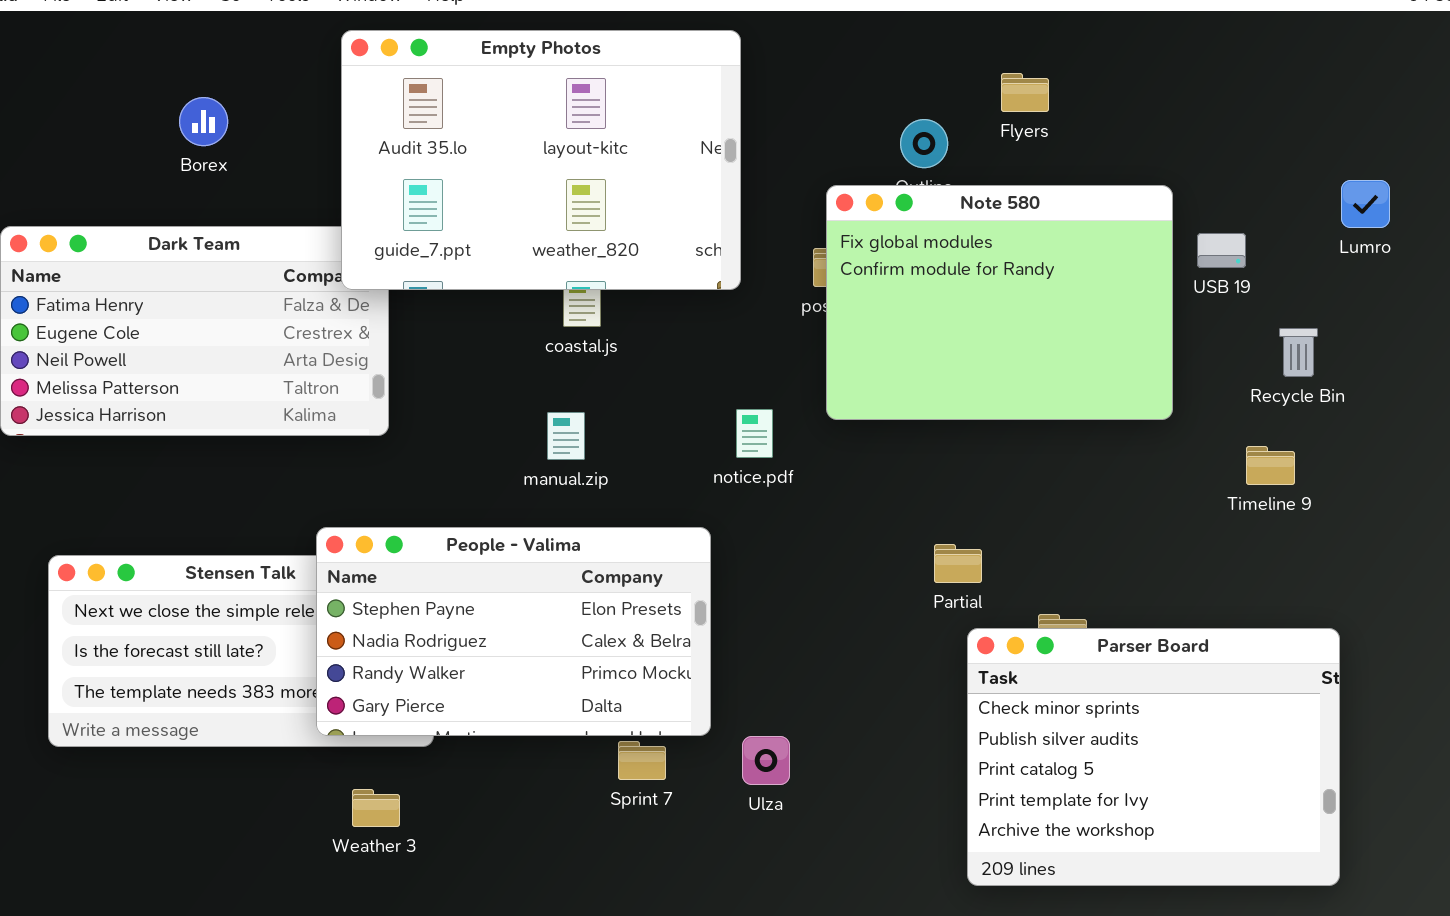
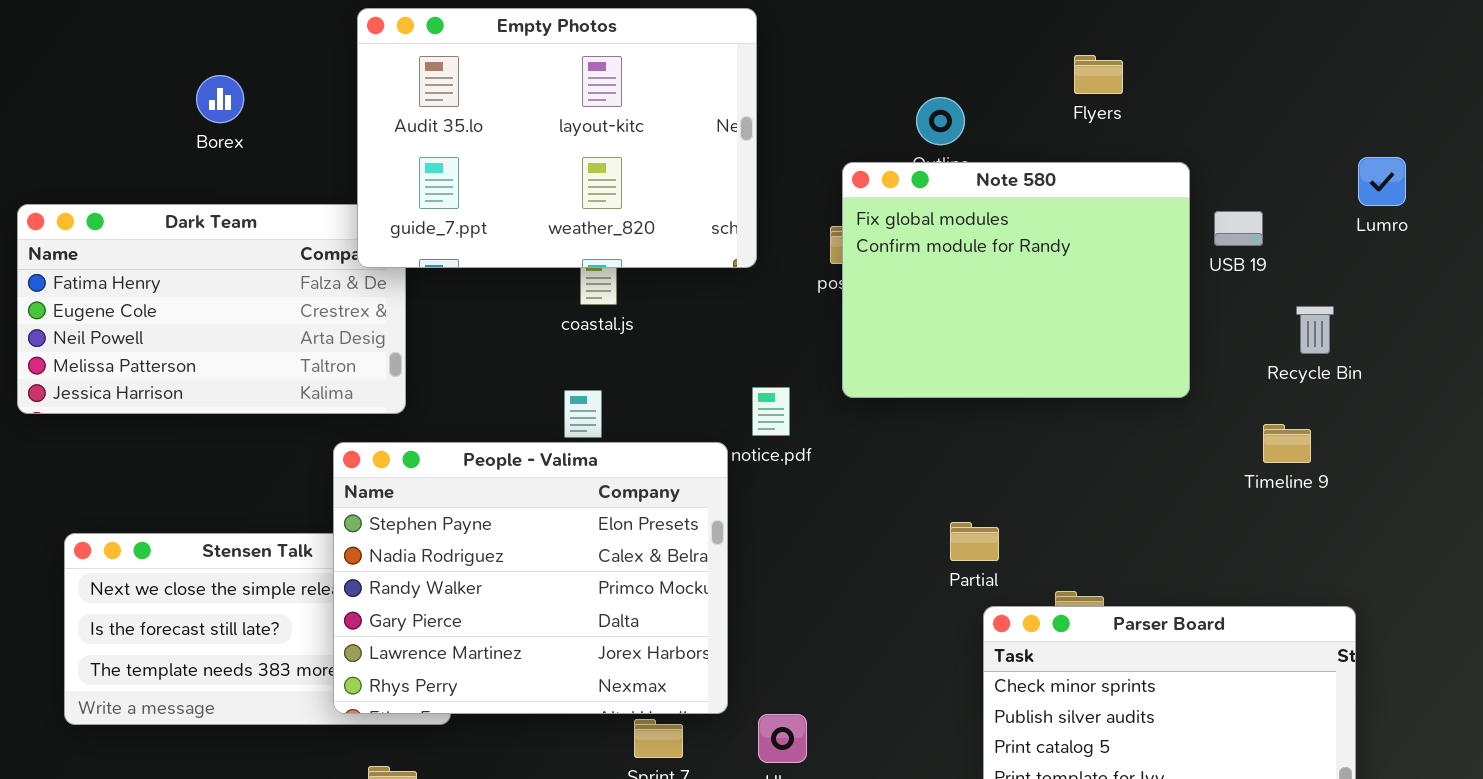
Flyers: [1001,73,1049,112] -> [1074,55,1123,94], moved
People - Valima: [316,527,711,736] -> [333,442,728,714], resized

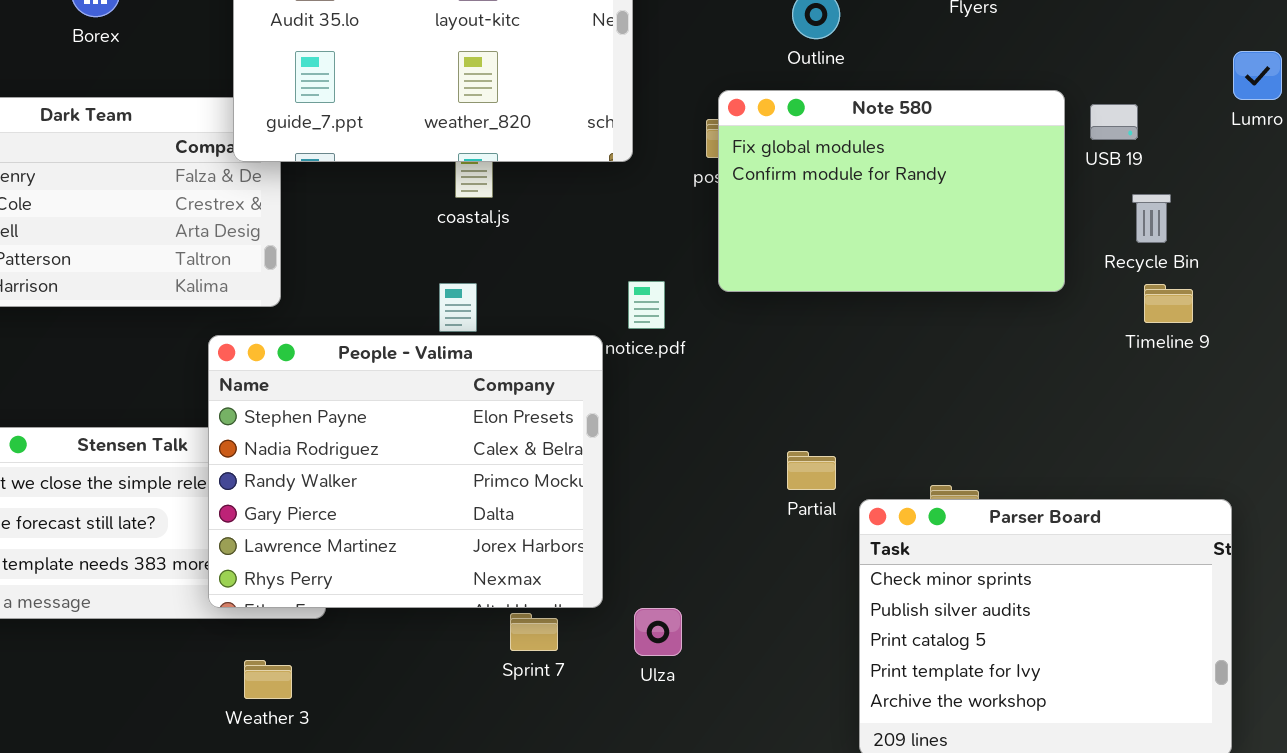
Note 580: [842,162,1190,398] -> [718,90,1065,292], resized
Recycle Bin: [1296,306,1334,354] -> [1132,194,1171,243], moved
Timeline 9: [1263,424,1311,463] -> [1144,284,1193,323], moved
Partial: [950,522,999,561] -> [787,451,836,490], moved

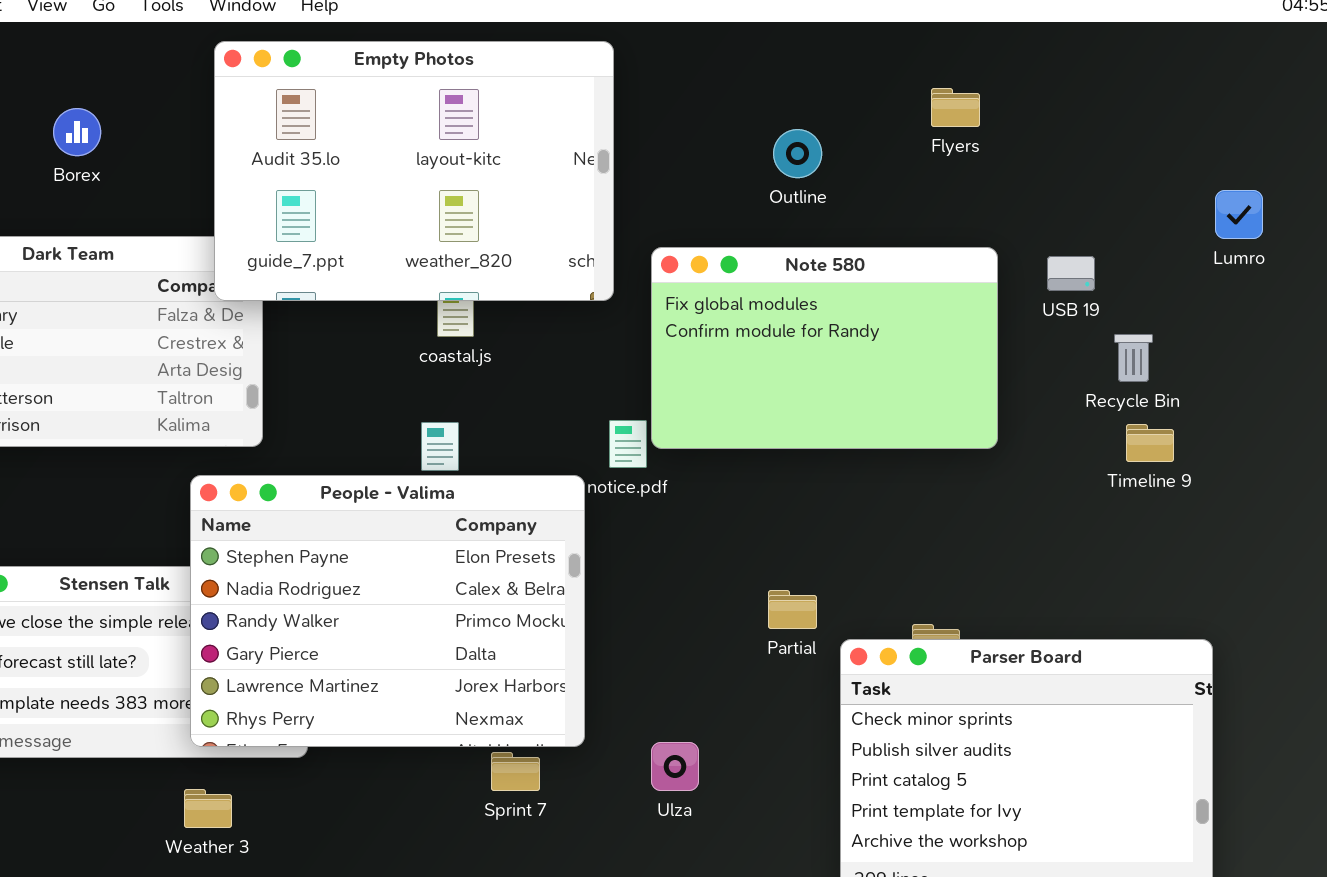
Note 580: [718,90,1065,292] -> [651,247,998,449], moved
USB 19: [1090,104,1138,140] -> [1047,256,1095,291], moved
Ulza: [634,608,682,656] -> [651,742,699,791], moved
Weather 3: [244,660,292,699] -> [184,789,232,828], moved

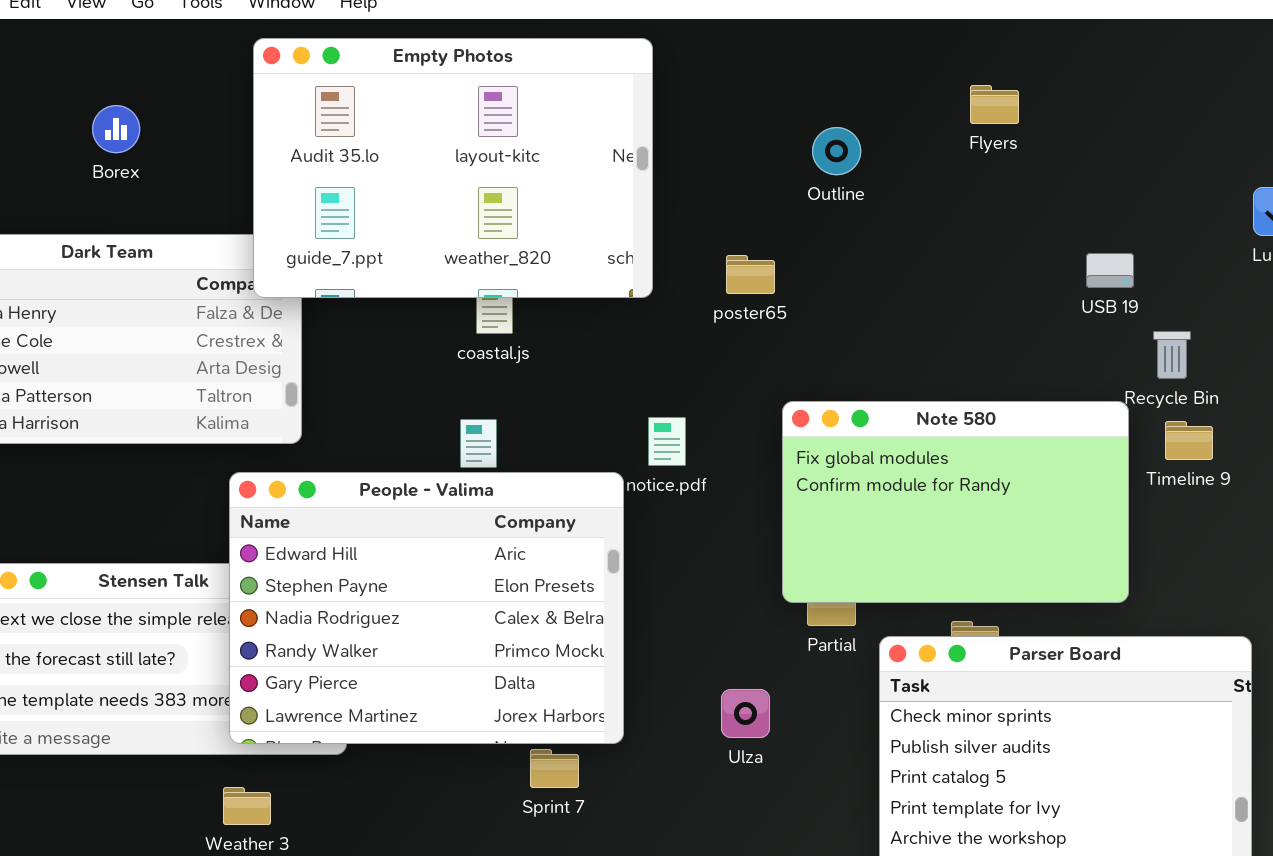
Note 580: [651,247,998,449] -> [782,401,1129,603], moved
People - Valima: [190,475,585,747] -> [229,472,624,744], scrolled up 1 row
Ulza: [651,742,699,791] -> [721,689,770,738], moved

